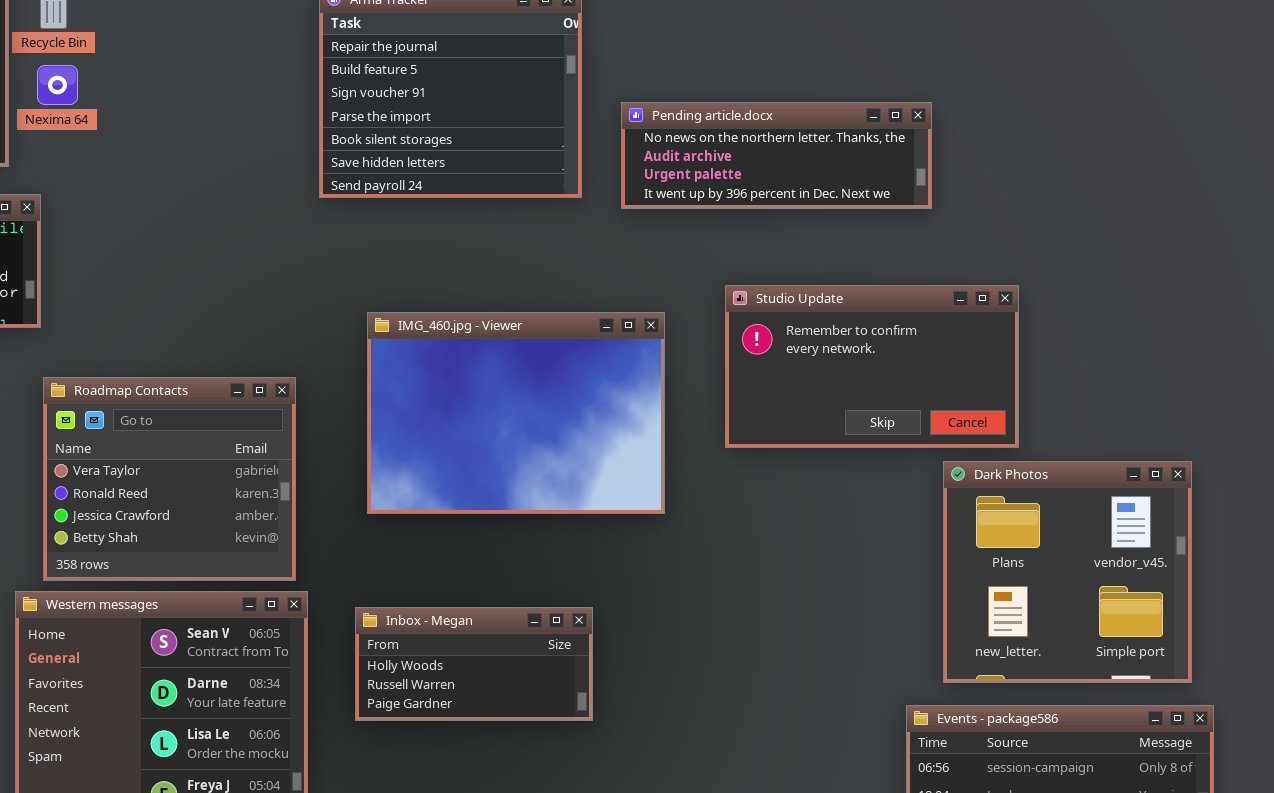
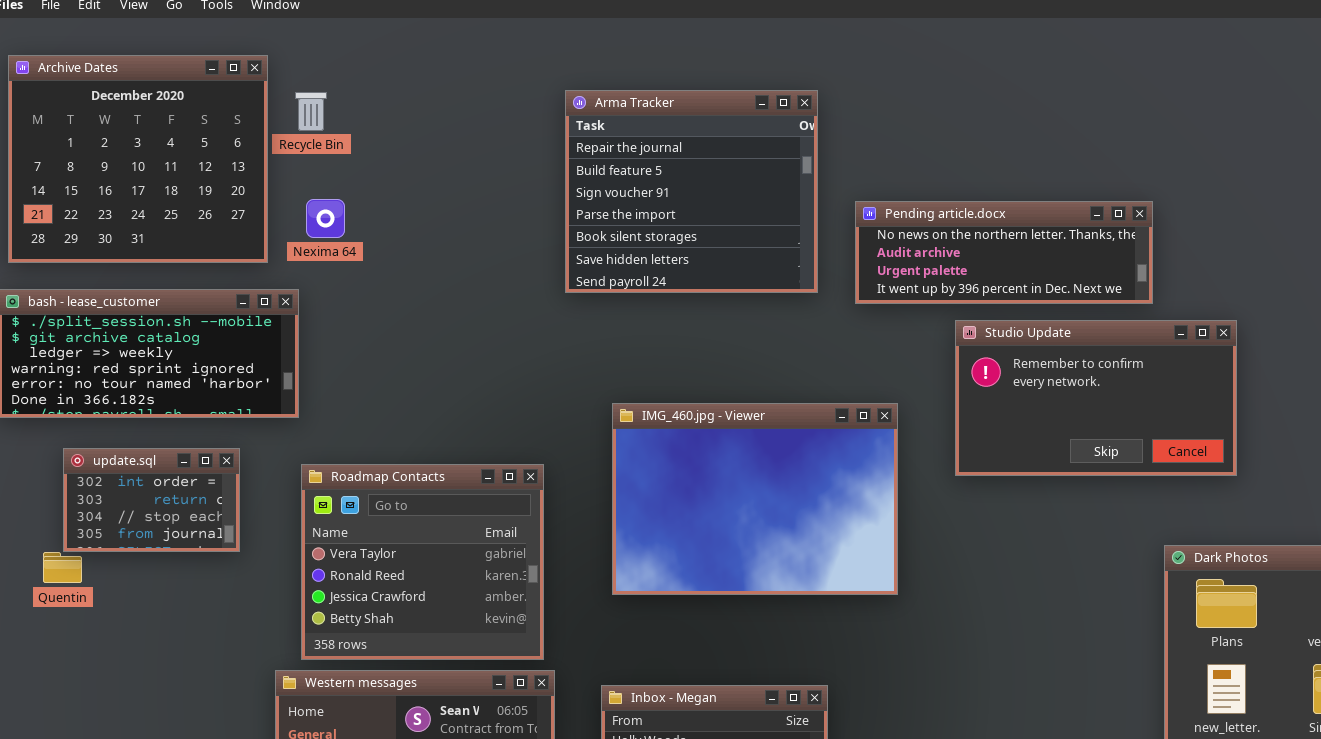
Nexima 64: [37,65,78,105] -> [306,199,345,238], moved
Studio Update: [725,285,1019,448] -> [955,320,1237,476], moved

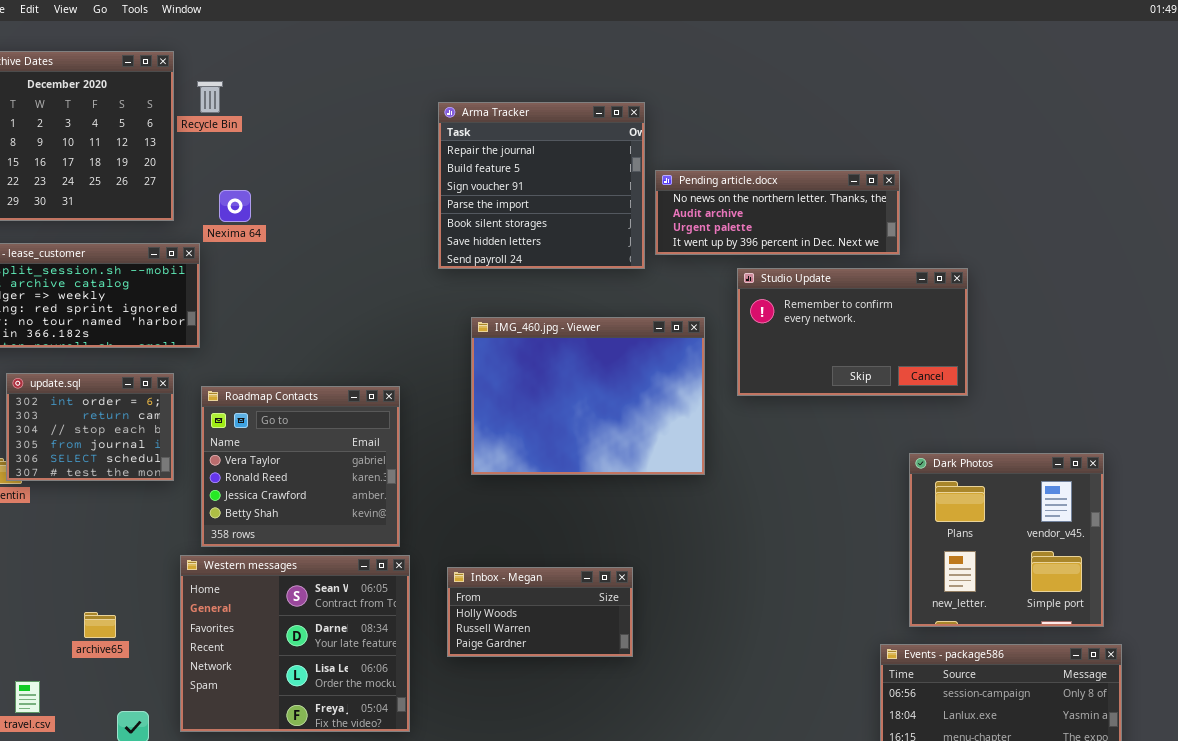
Arma Tracker: [565,90,818,293] -> [438,102,645,269], moved
Nexima 64: [306,199,345,238] -> [219,190,251,222], moved
IMG_460.jpg - Viewer: [612,403,898,595] -> [471,317,705,475], moved
update.sql: [63,448,240,552] -> [6,373,174,481], resized

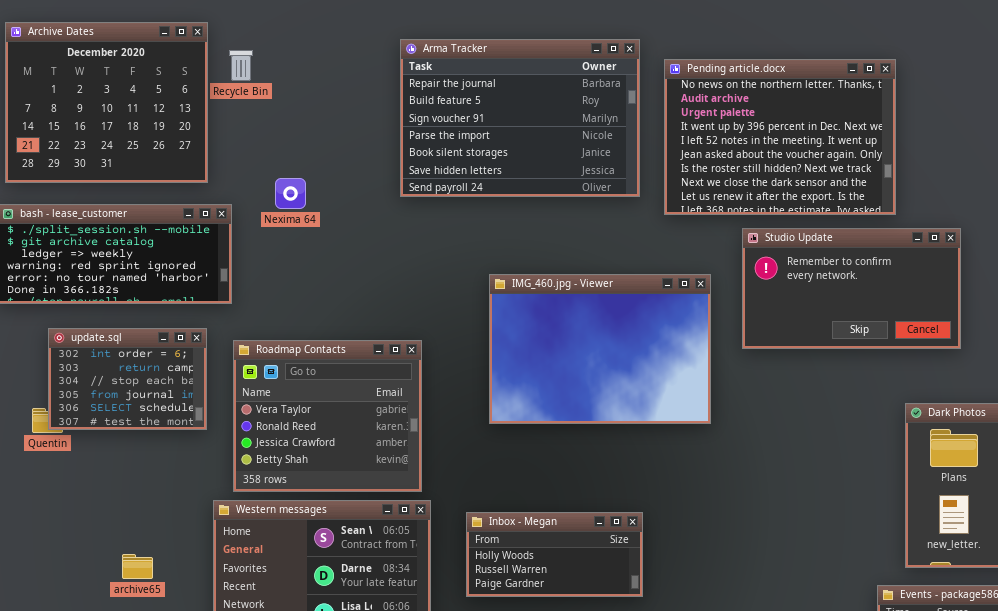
Arma Tracker: [438,102,645,269] -> [400,39,640,197], moved, resized
Pending article.docx: [655,170,900,255] -> [664,59,896,215], resized
Nexima 64: [219,190,251,222] -> [275,178,306,209], moved

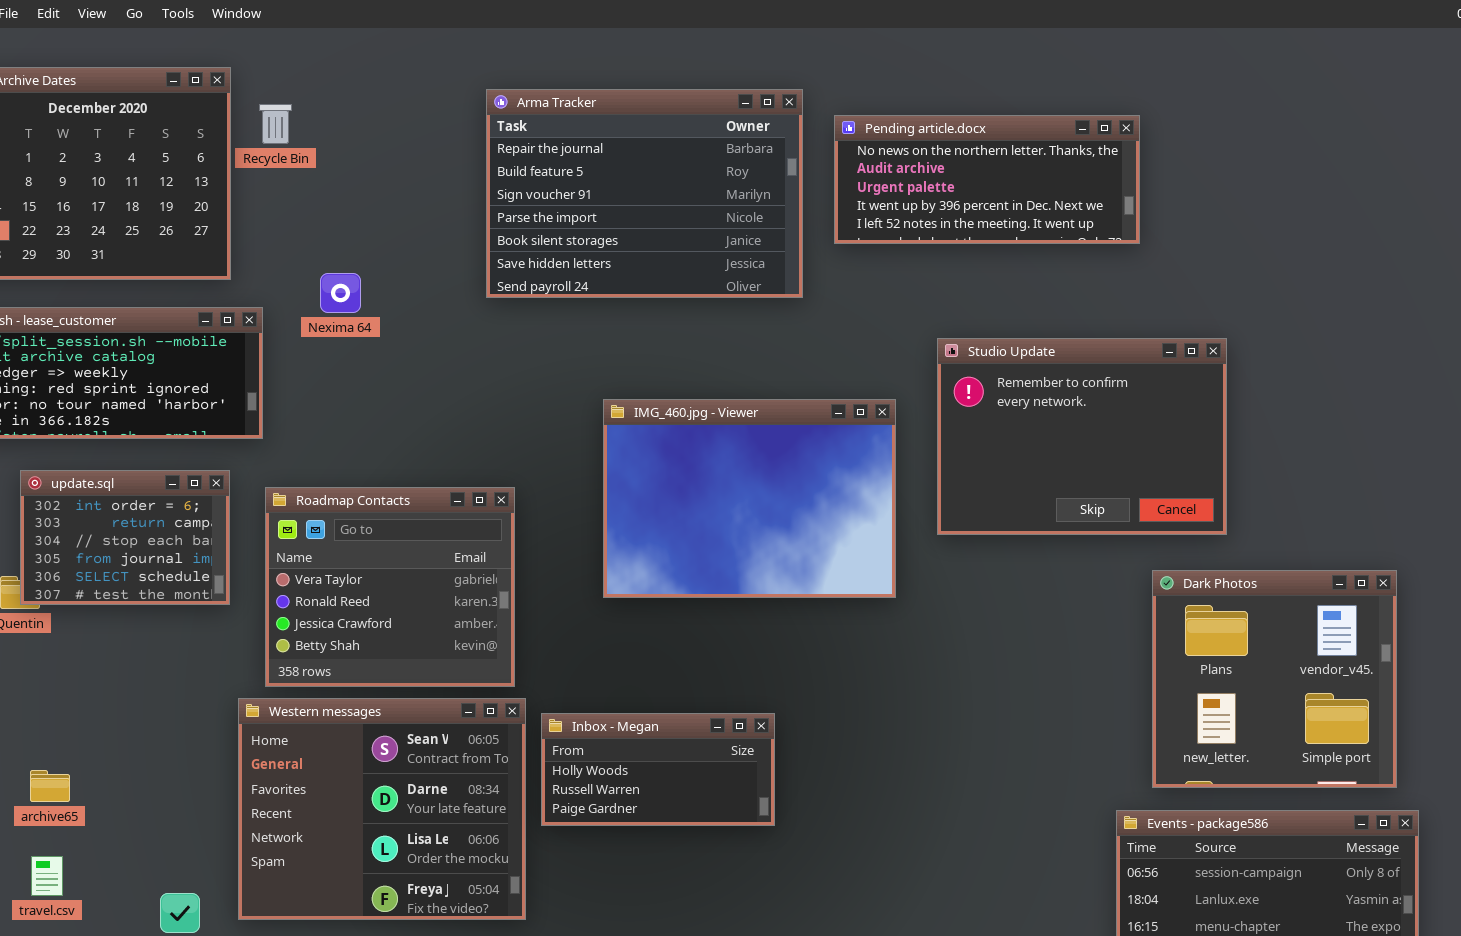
Pending article.docx: [664,59,896,215] -> [834,115,1140,244], resized
Studio Update: [742,228,961,349] -> [937,338,1227,535], resized
Inbox - Megan: [466,512,643,597] -> [541,713,775,826], moved
archive65: [122,554,153,579] -> [30,770,70,802], moved

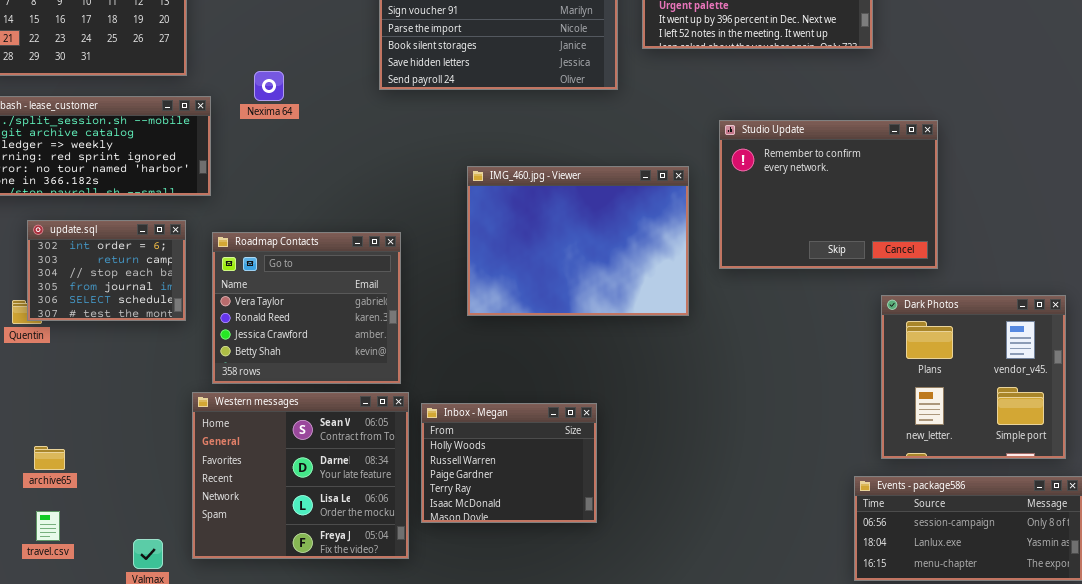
Inbox - Megan: [541,713,775,826] -> [421,403,597,523], resized

